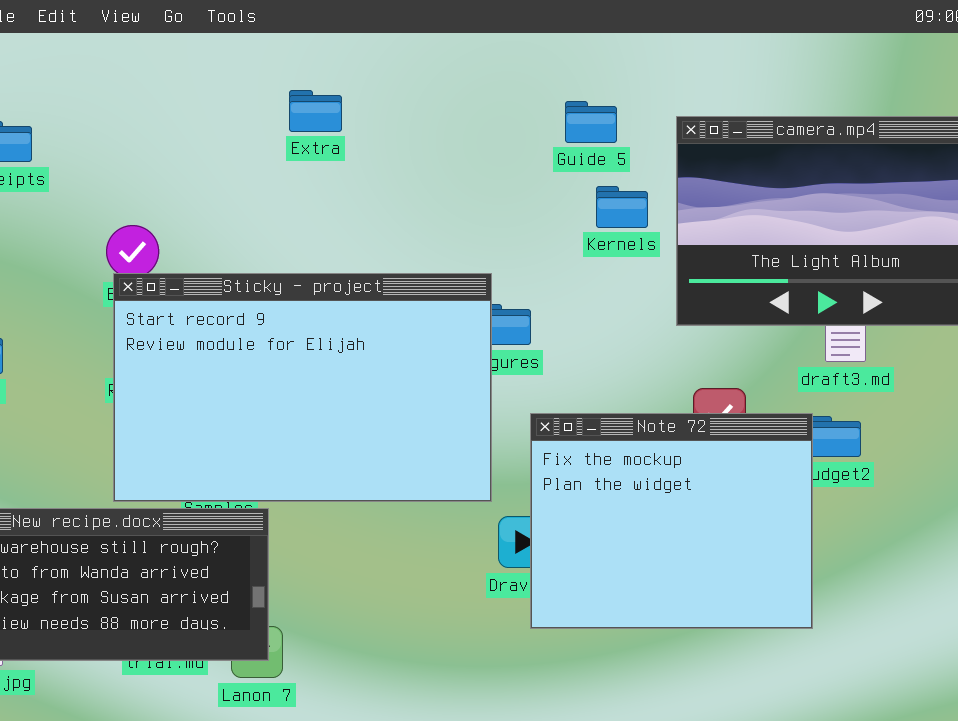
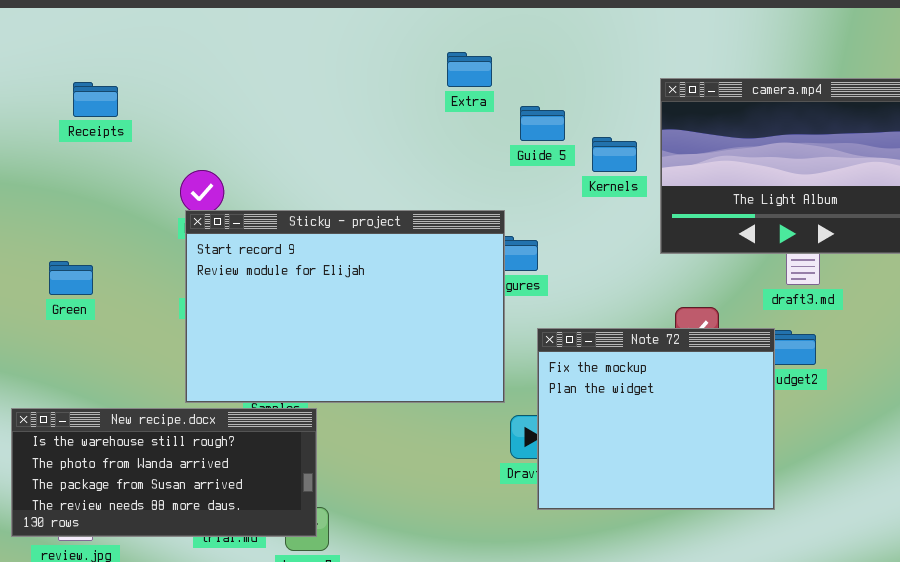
Extra: [289,90,342,132] -> [447,52,492,87], moved
Guide 5: [565,101,617,143] -> [520,106,565,141], moved

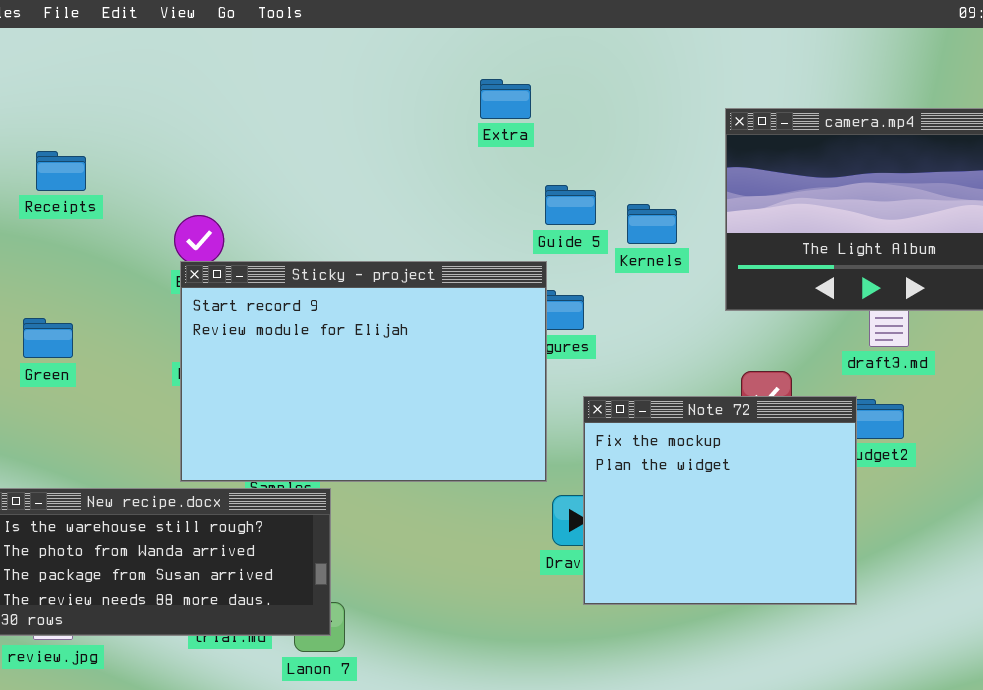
Receipts: [73,82,118,117] -> [36,151,86,191], moved
Guide 5: [520,106,565,141] -> [545,185,596,225], moved
Kernels: [592,137,637,172] -> [627,204,677,244], moved

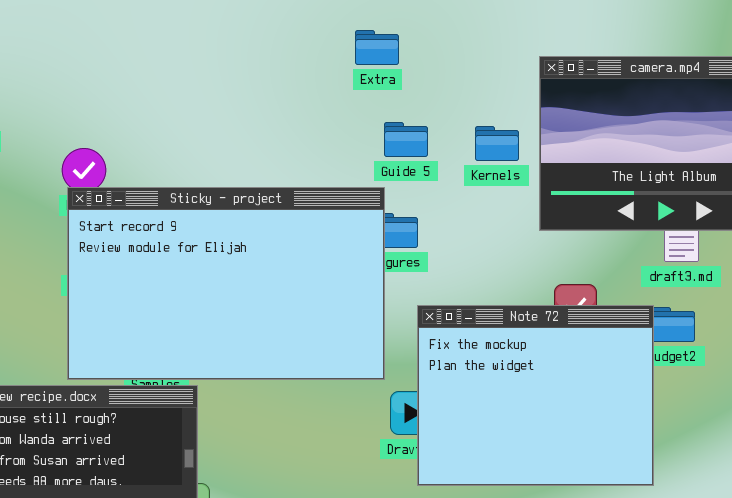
Extra: [480,79,531,119] -> [355,30,399,65], moved
Kernels: [627,204,677,244] -> [475,126,519,161], moved

